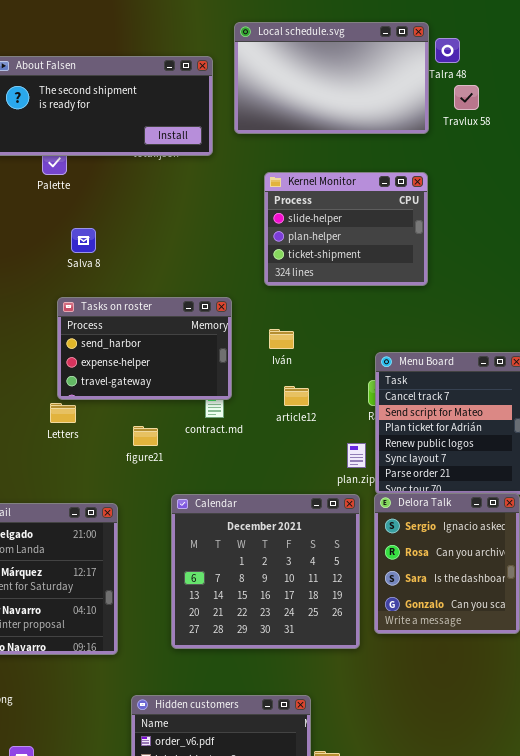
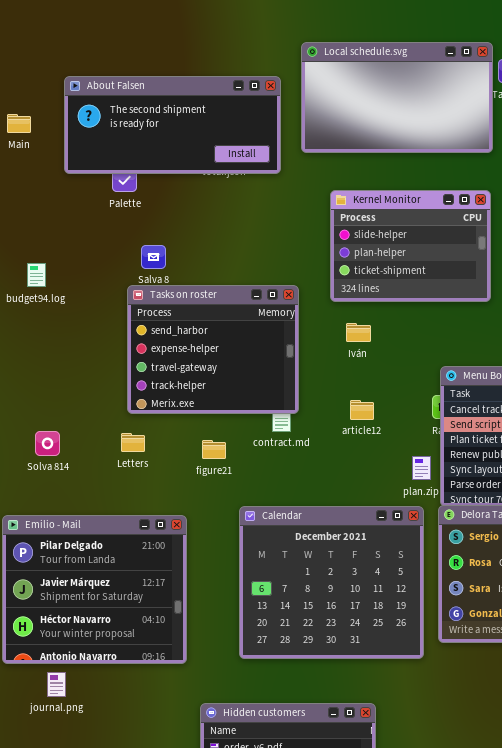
Tasks on roster: [57,297,232,400] -> [127,285,299,414], resized
Iván: [269,329,294,349] -> [346,323,371,342], moved
Letters: [50,403,76,423] -> [121,433,145,452], moved

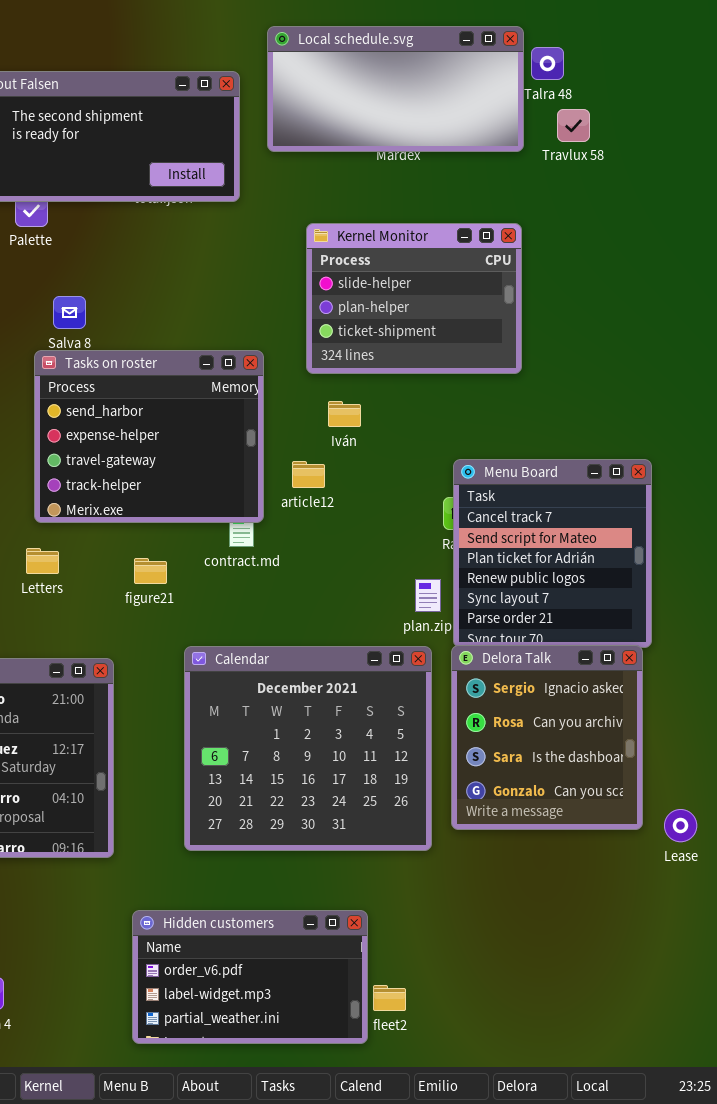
Local schedule.svg: [301,42,493,153] -> [267,26,524,152], resized
article12: [350,400,374,420] -> [292,461,325,488], moved

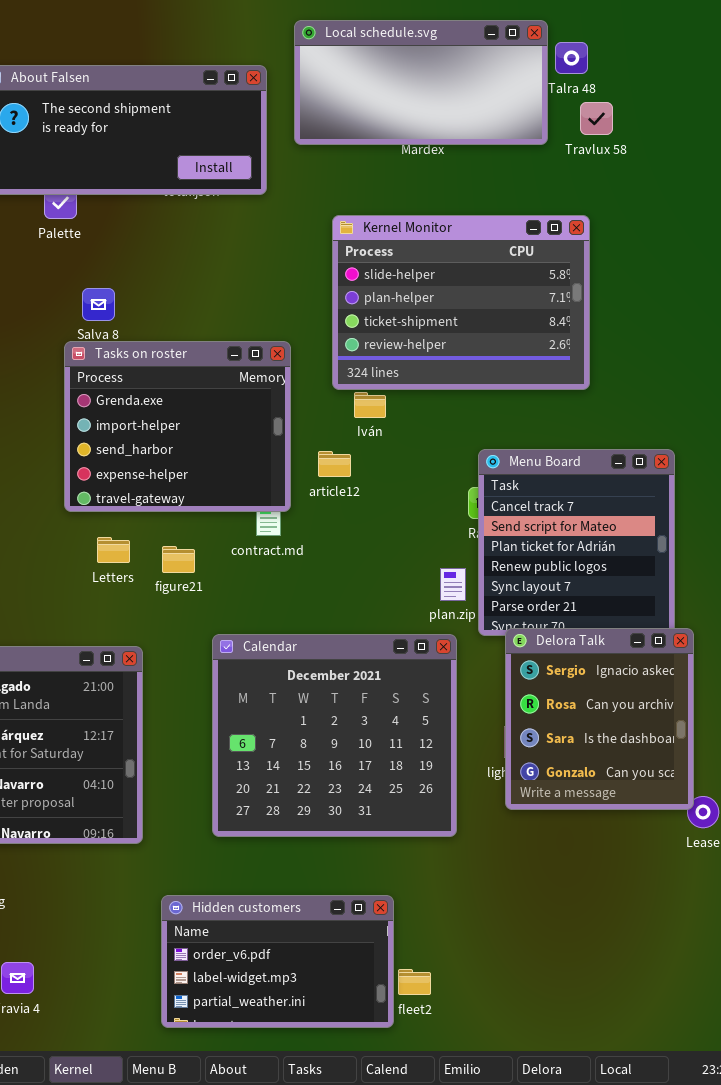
Kernel Monitor: [306,223,522,374] -> [332,215,590,390], resized
Tasks on roster: [34,350,264,523] -> [64,341,291,512], scrolled up 2 rows
Letters: [26,548,59,574] -> [97,537,130,563], moved
Delora Talk: [451,645,643,830] -> [505,628,694,810], moved

